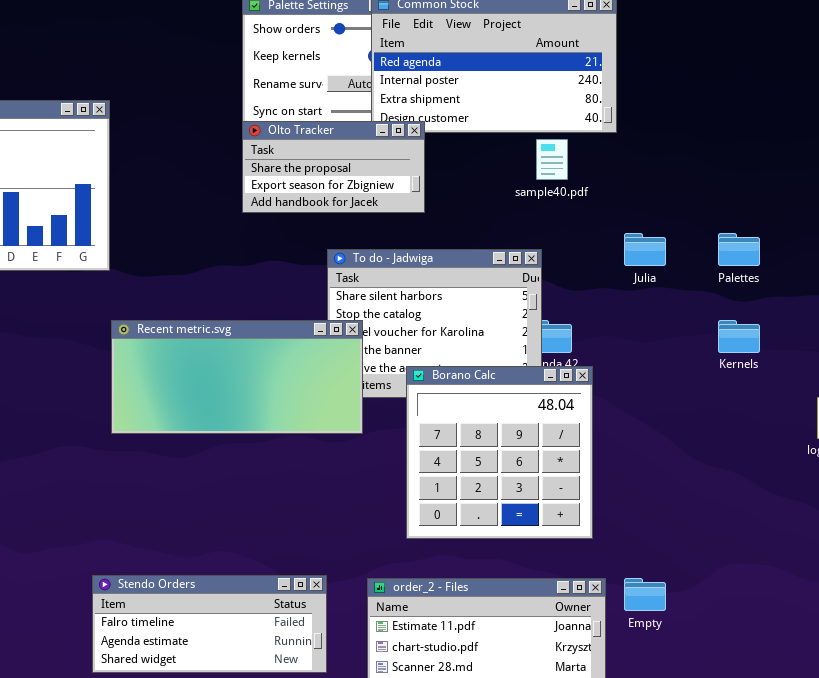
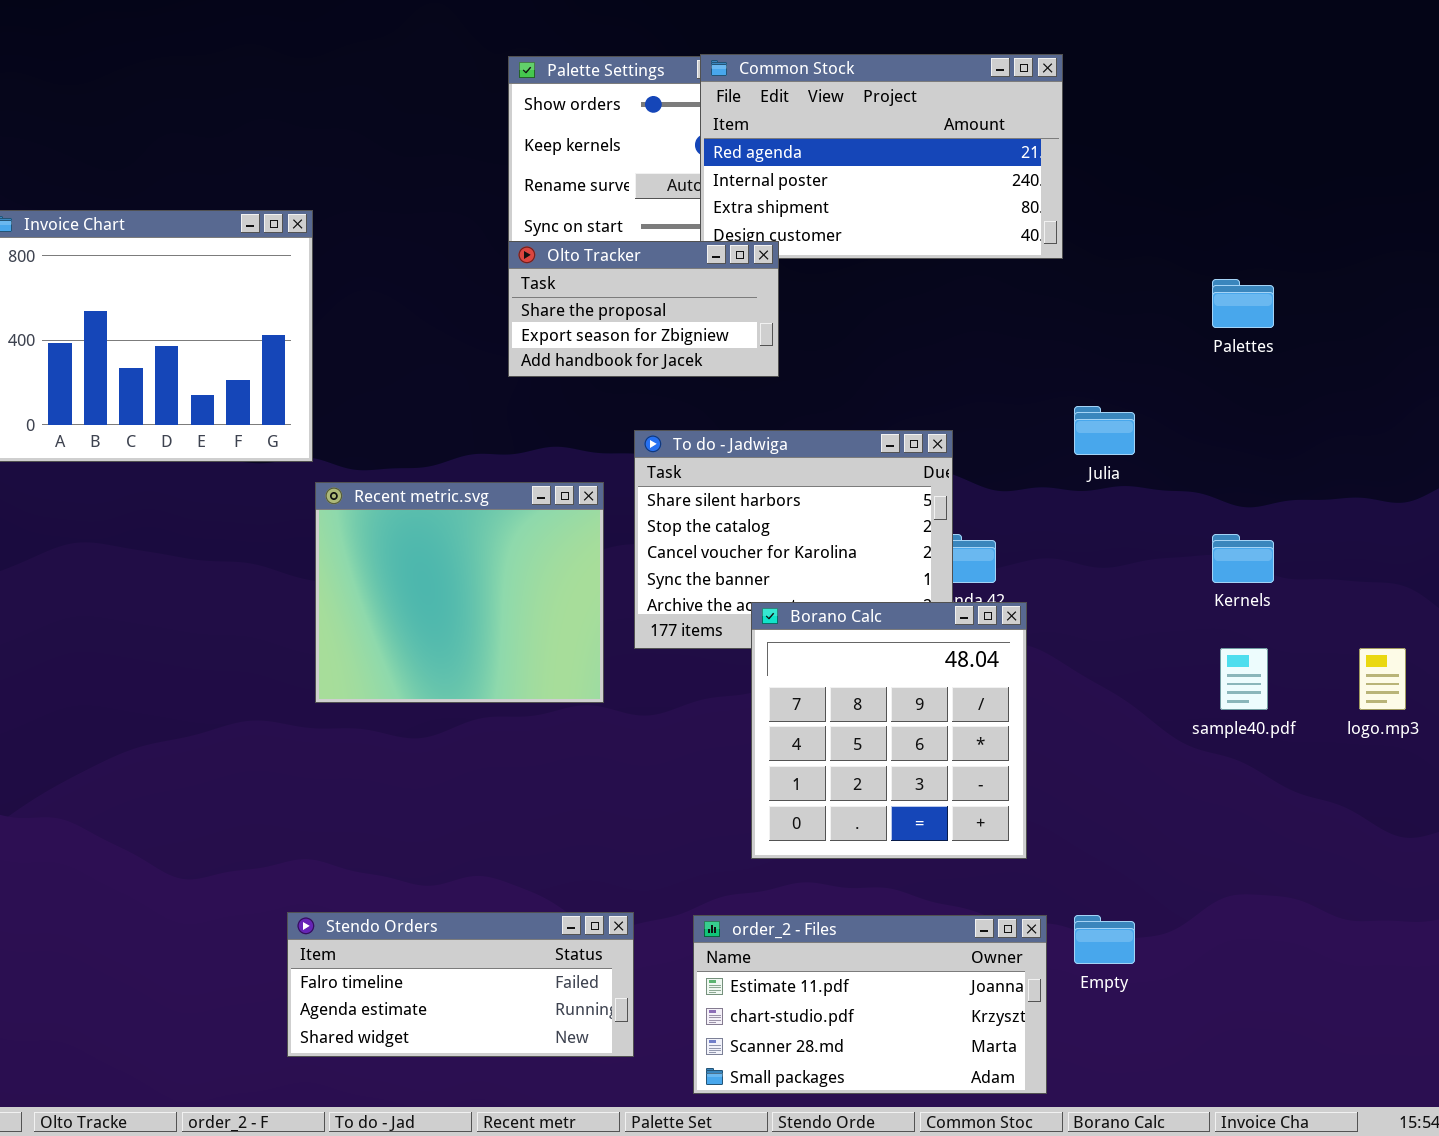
sample40.pdf: [536,139,568,180] -> [1220,648,1268,710], moved
Palettes: [718,233,760,266] -> [1212,279,1274,328], moved
Recent metric.svg: [111,320,363,434] -> [315,482,604,703], resized

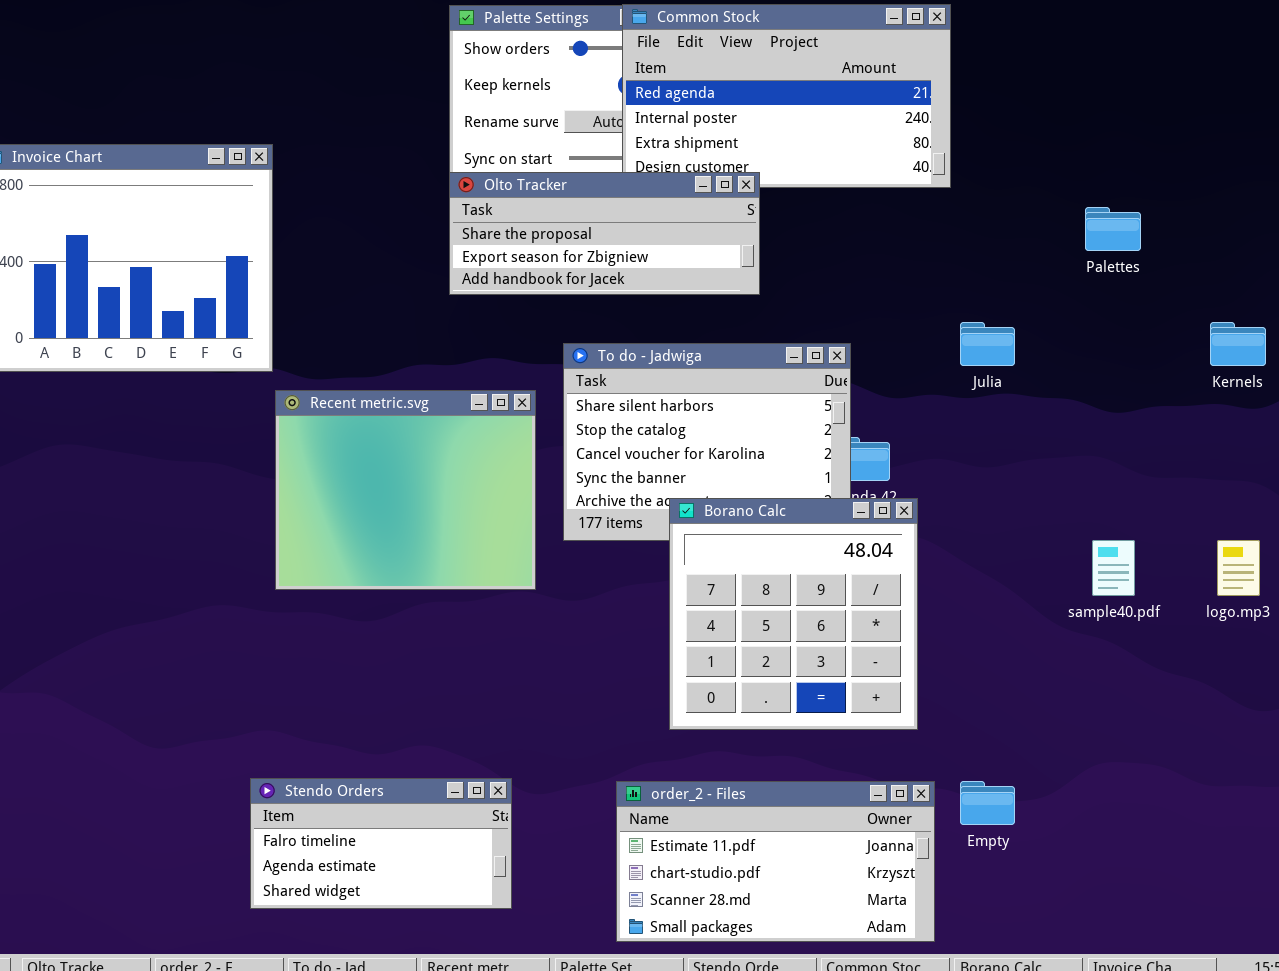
Olto Tracker: [508,241,779,377] -> [449,172,760,295], resized
Kernels: [1212,534,1274,583] -> [1210,322,1266,366], moved
Stendo Orders: [287,912,634,1057] -> [250,778,512,909], resized

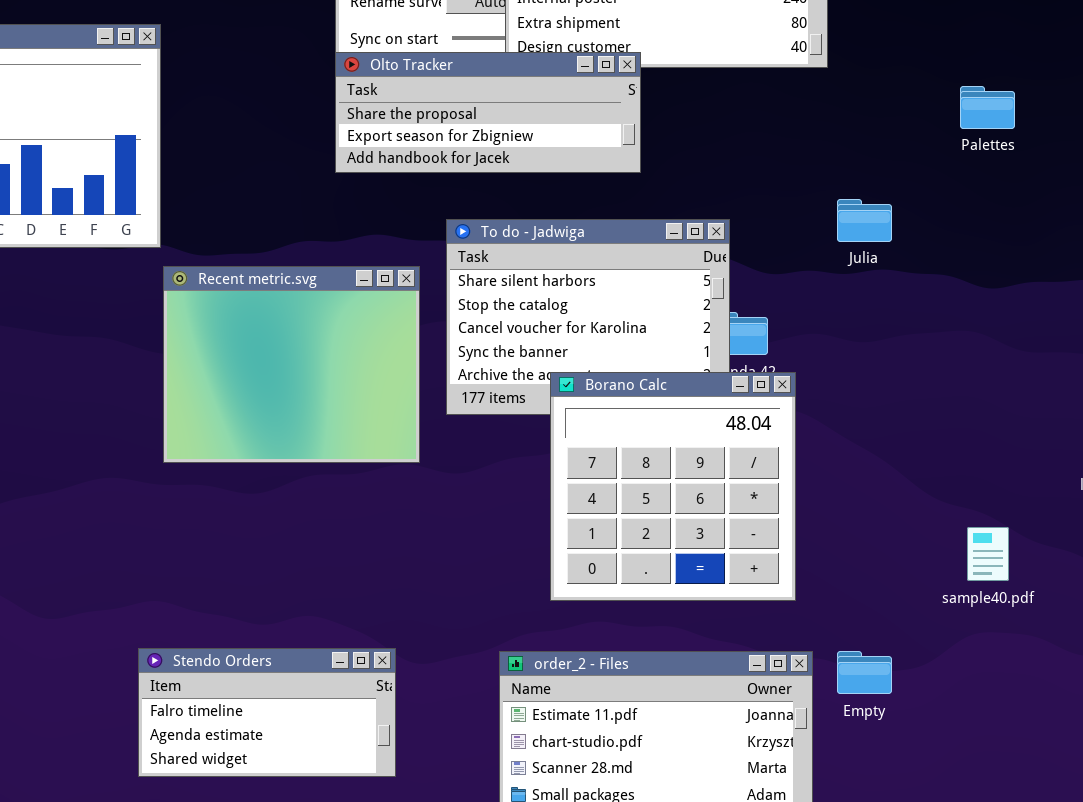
sample40.pdf: [1092,540,1135,596] -> [967,527,1009,581], moved

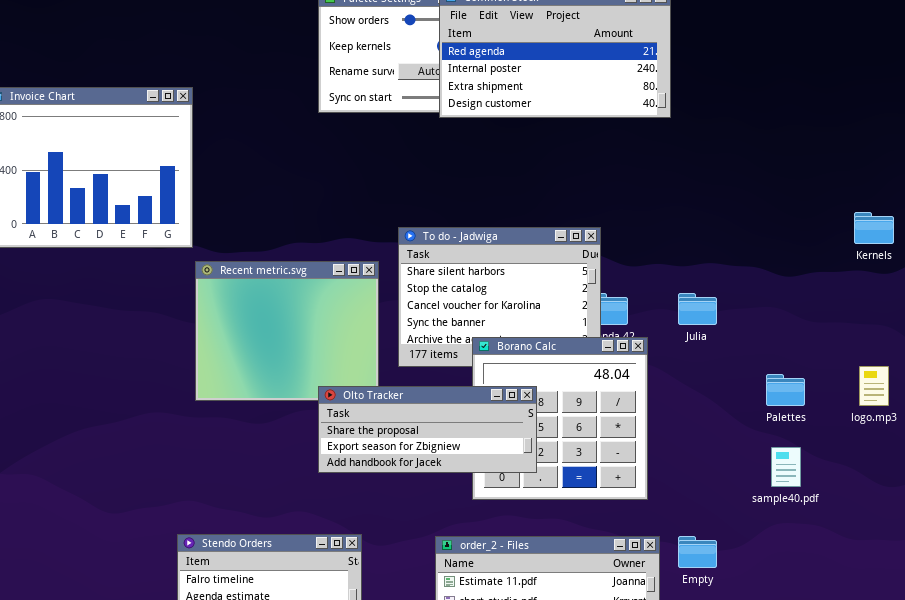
Olto Tracker: [335,52,641,173] -> [318,386,537,473], moved
Palettes: [960,86,1015,129] -> [766,374,805,406], moved
Julia: [837,199,892,242] -> [678,293,717,325], moved

